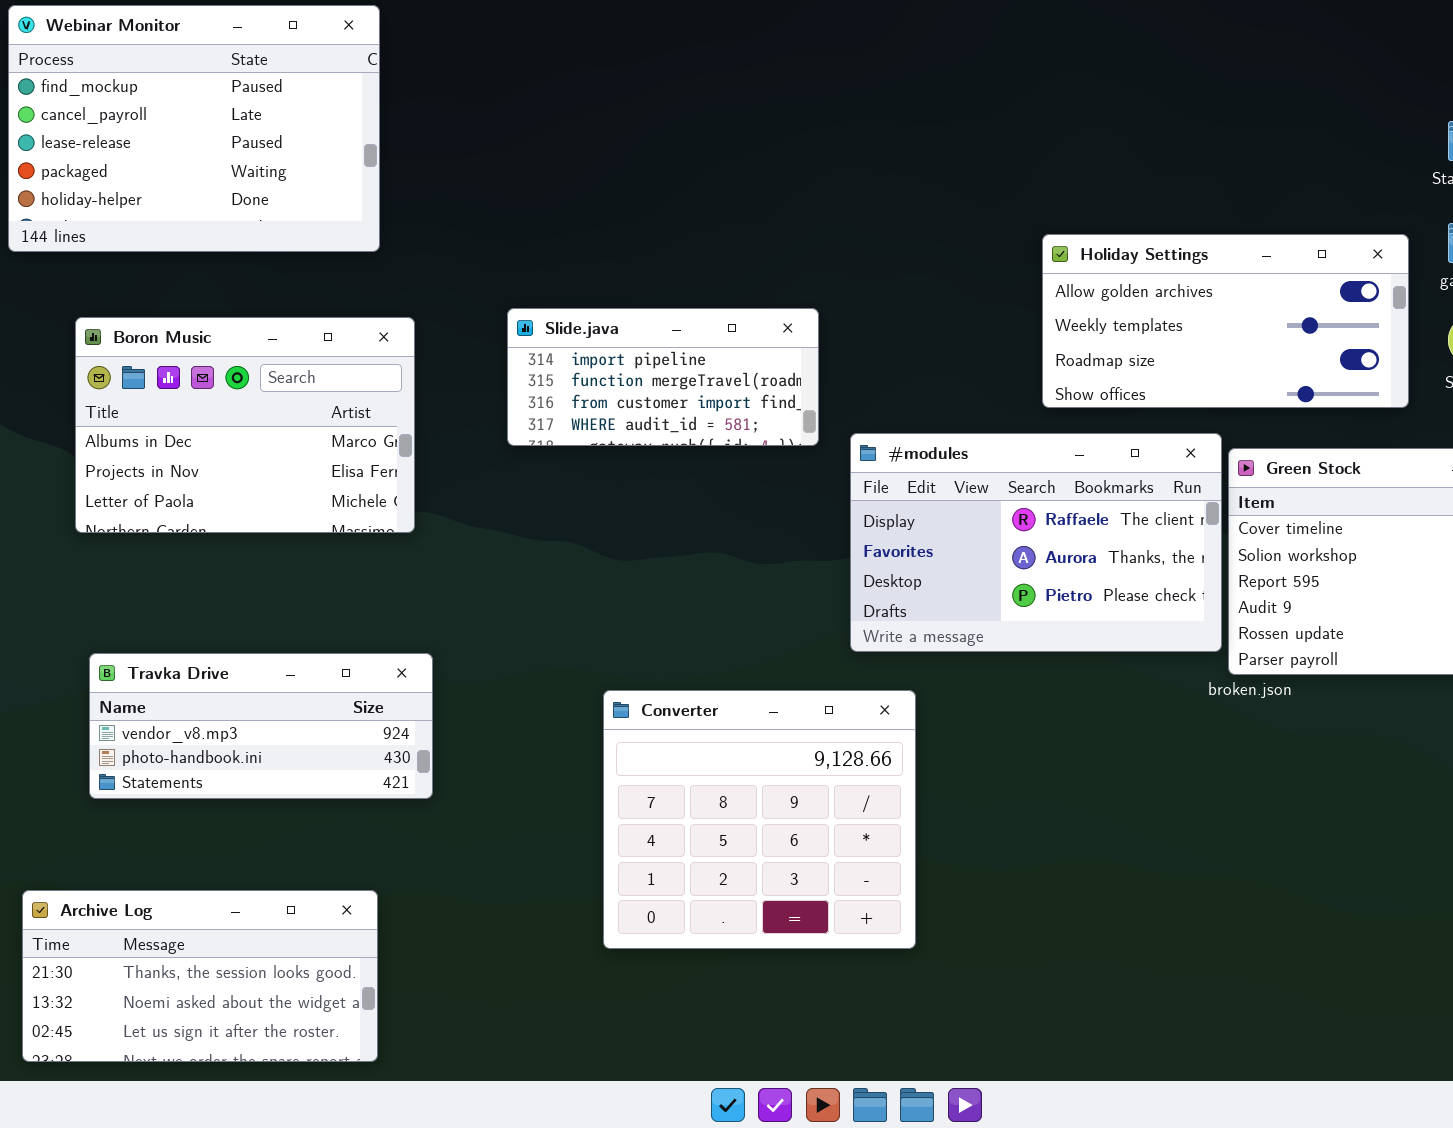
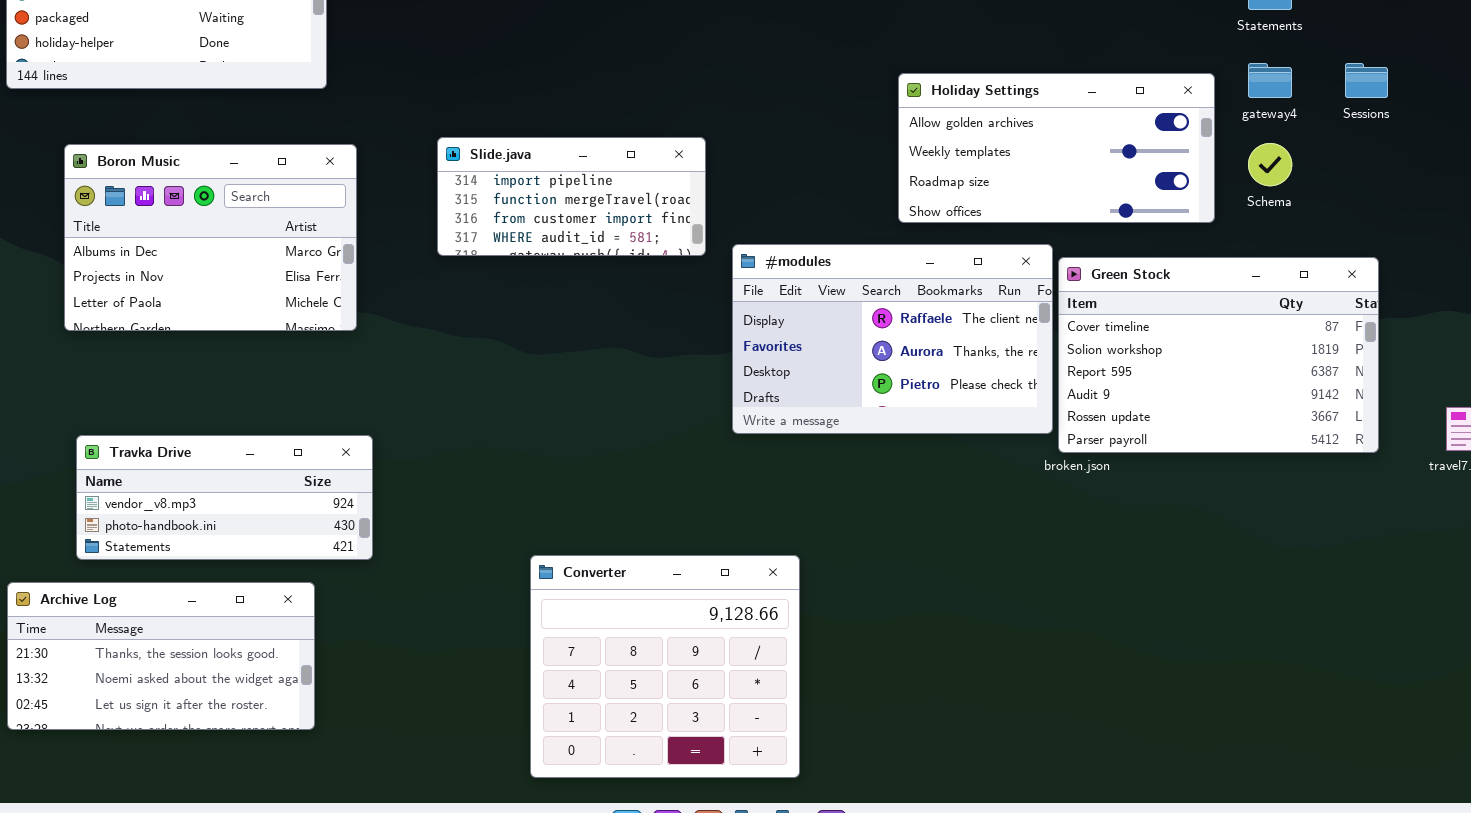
Converter: [603,690,916,949] -> [530,555,800,778], moved
Archive Log: [22,890,378,1062] -> [7,582,315,730], moved

